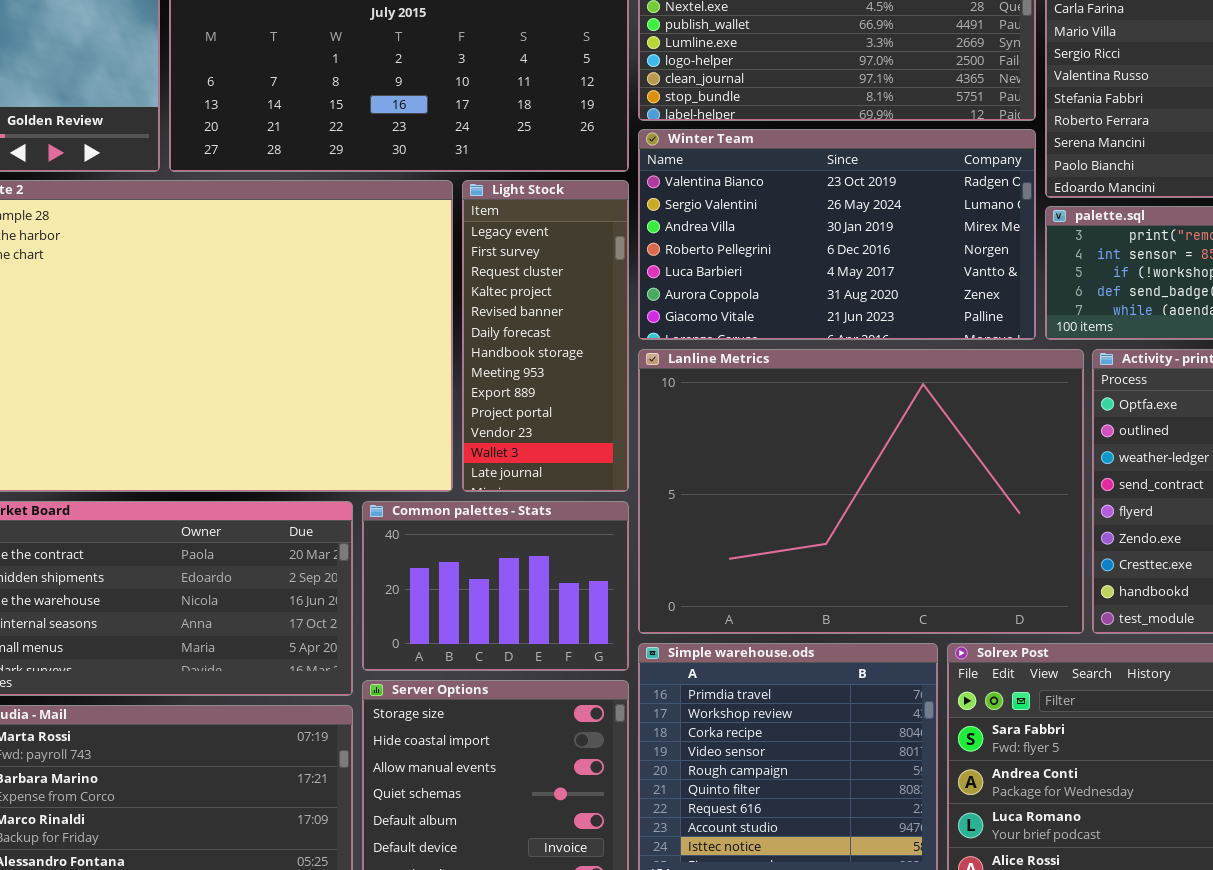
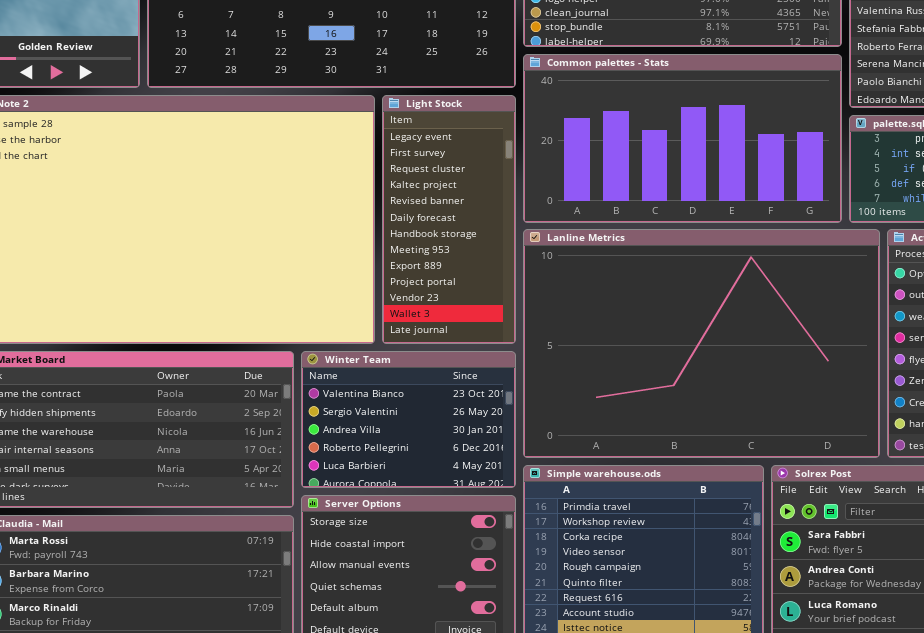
Winter Team: [638,129,1036,340] -> [301,351,516,488], moved, resized
Common palettes - Stats: [362,501,629,671] -> [523,54,842,223], moved, resized

